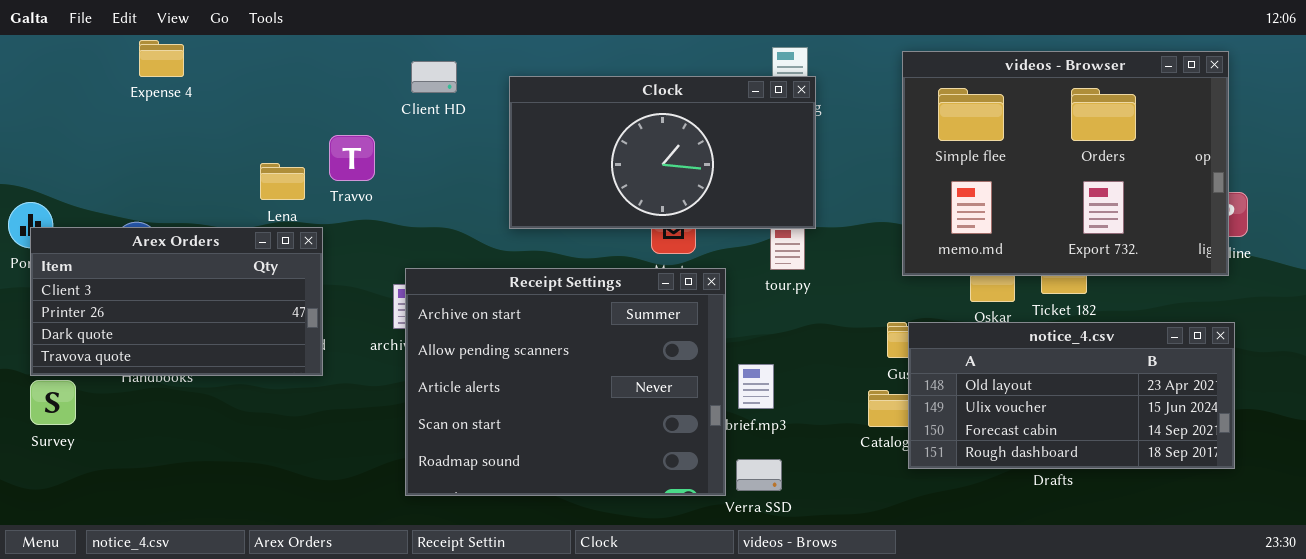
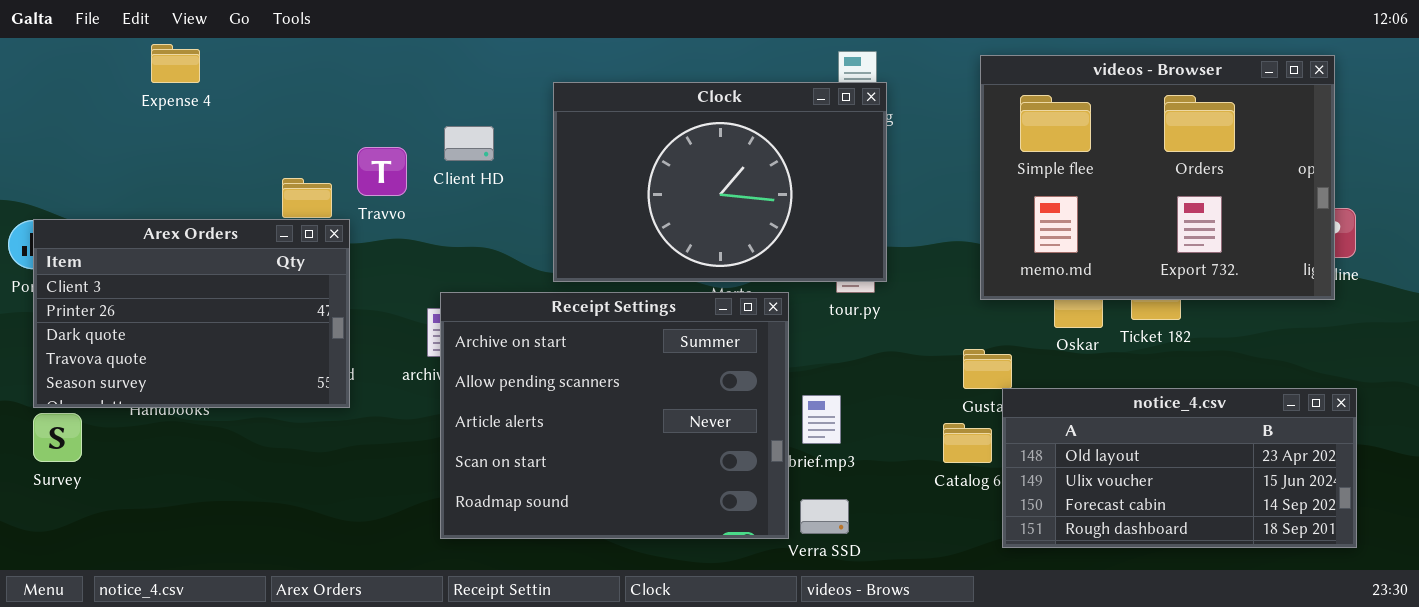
Client HD: [411,61,457,93] -> [444,126,494,161], moved
Clock: [509,76,816,229] -> [553,82,887,282], resized
Arex Orders: [30,227,323,376] -> [33,219,350,408], resized
notice_4.csv: [908,322,1235,469] -> [1002,388,1357,548], moved

